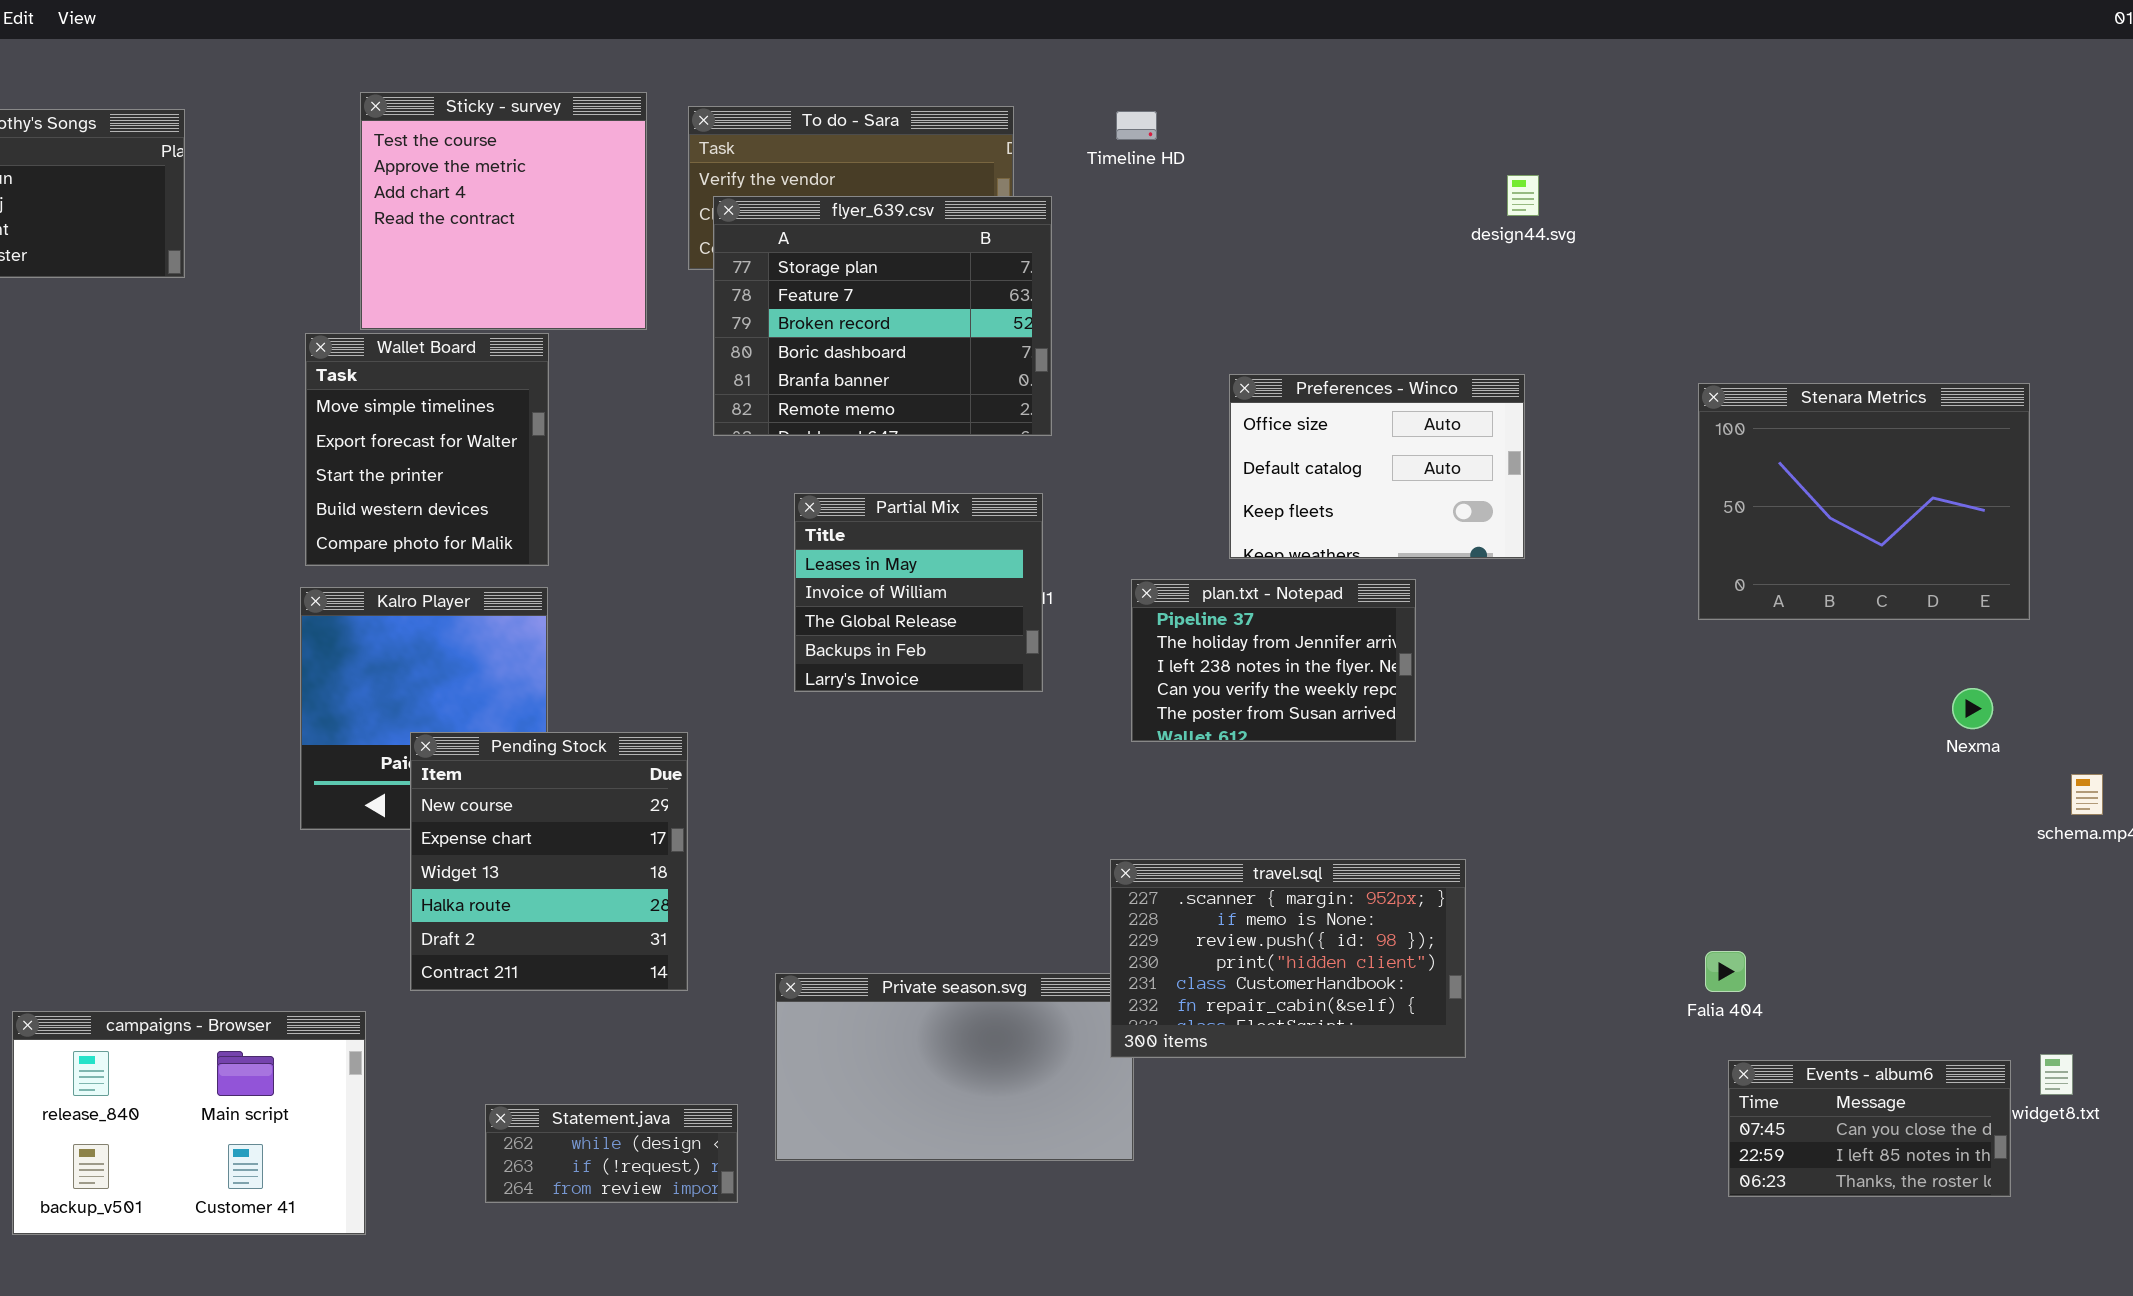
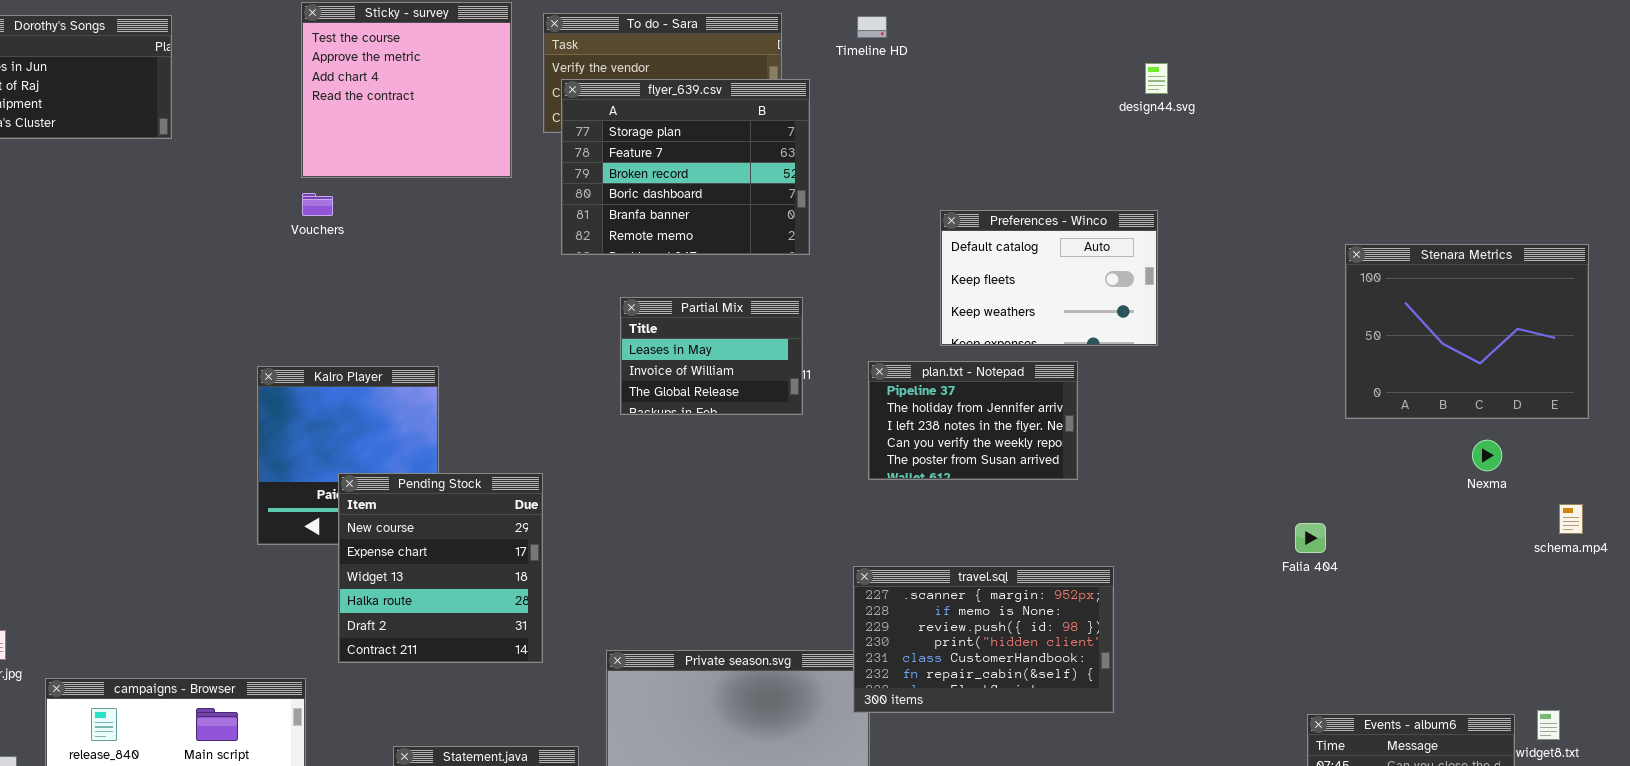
Wallet Board: [305,333,549,566] -> none, closed
Preferences - Winco: [1229,374,1525,559] -> [940,210,1158,346], scrolled down 1 row
Stenara Metrics: [1698,383,2030,620] -> [1345,244,1589,419], moved
Partial Mix: [794,493,1043,692] -> [620,297,803,415], resized
Falia 404: [1705,951,1746,992] -> [1295,523,1326,553], moved

